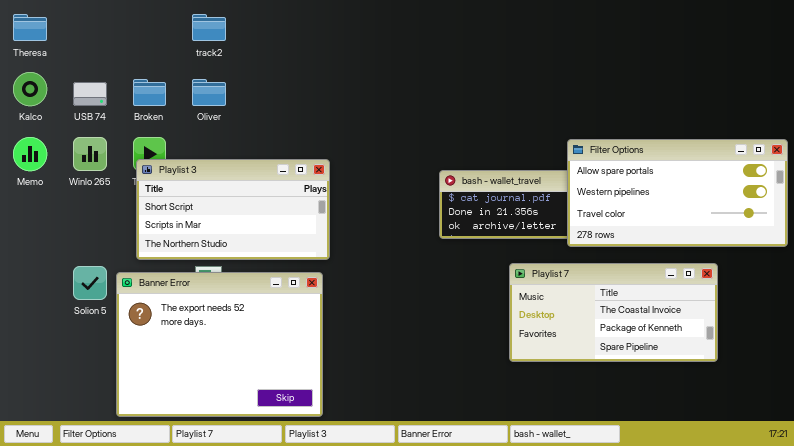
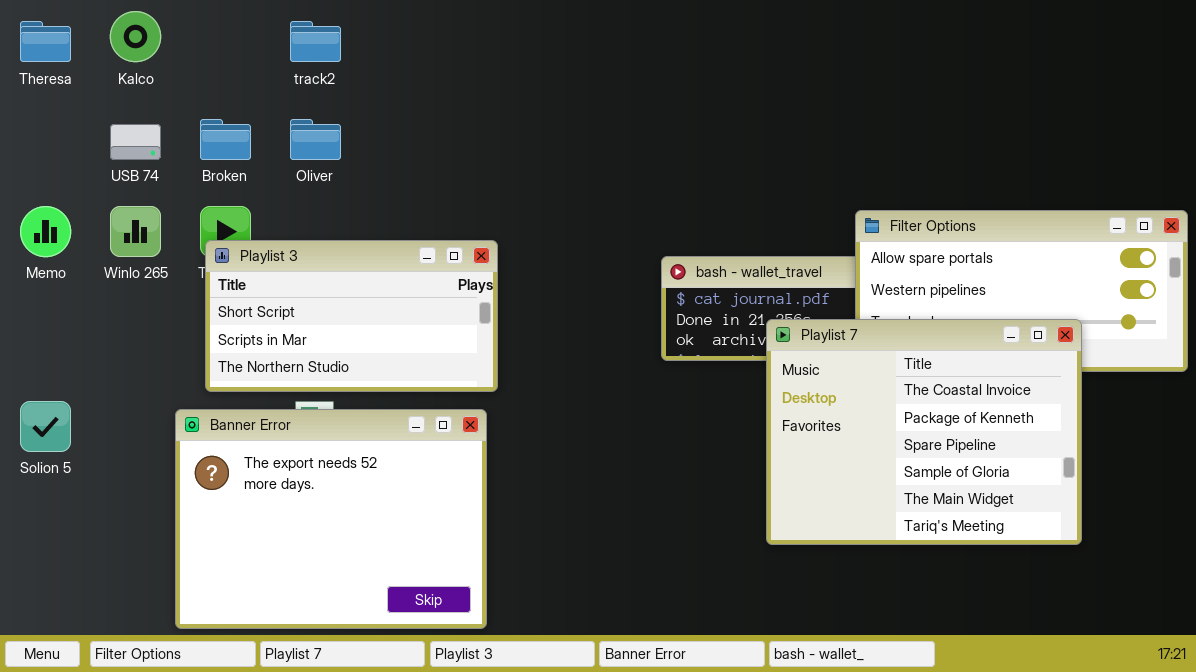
Kalco: [13,72,47,106] -> [110,11,161,62], moved
Playlist 7: [509,263,718,362] -> [766,319,1082,545], resized
Solion 5: [73,266,107,300] -> [20,401,71,452], moved

